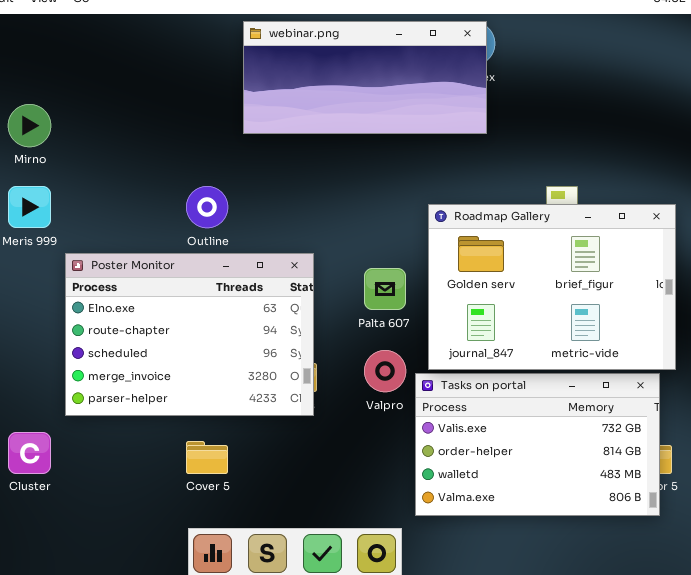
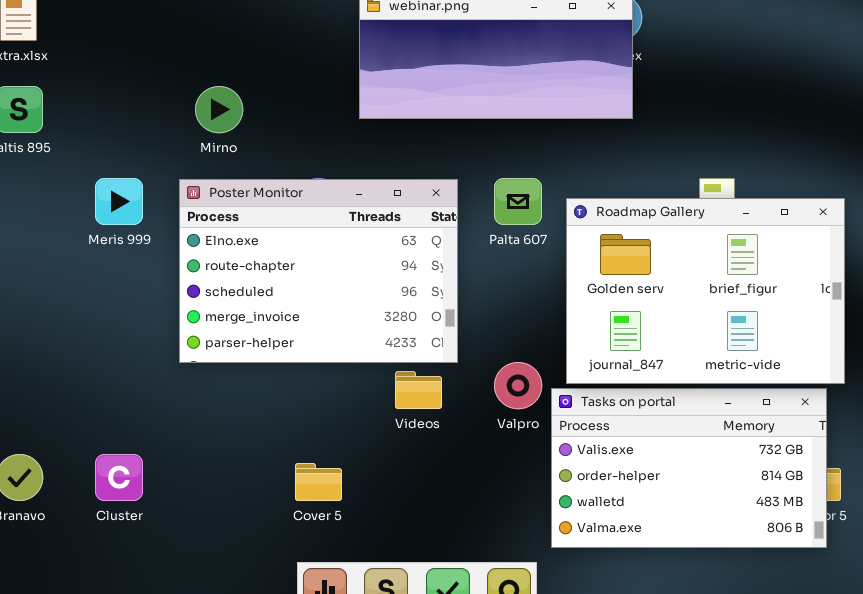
Mirno: [8,104,51,147] -> [195,86,243,133], moved
Poster Monitor: [65,253,314,416] -> [179,179,458,363], moved
Palta 607: [364,268,406,310] -> [494,178,542,225], moved

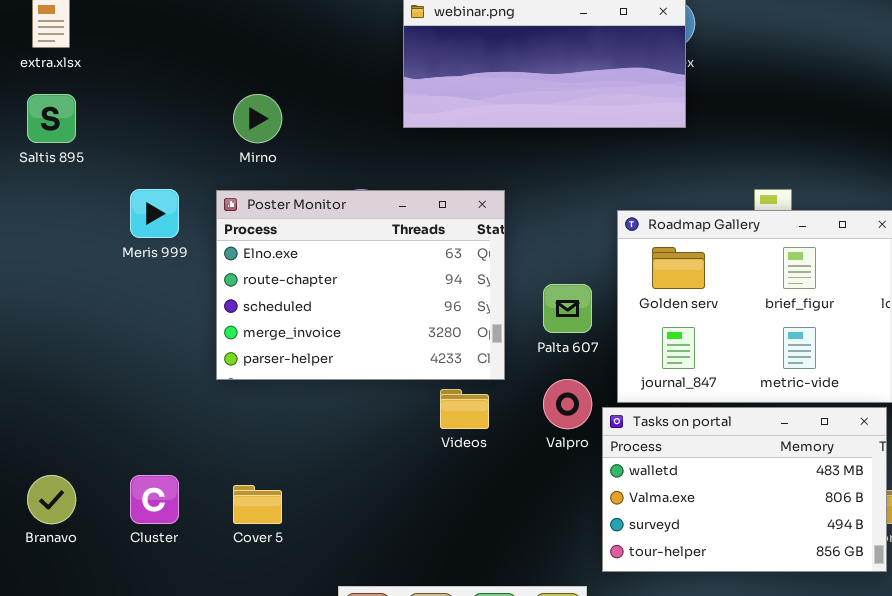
Palta 607: [494,178,542,225] -> [543,284,592,333], moved
Tasks on portal: [551,388,827,548] -> [602,407,887,572], scrolled down 2 rows
Cover 5: [295,463,342,501] -> [233,485,282,524], moved

